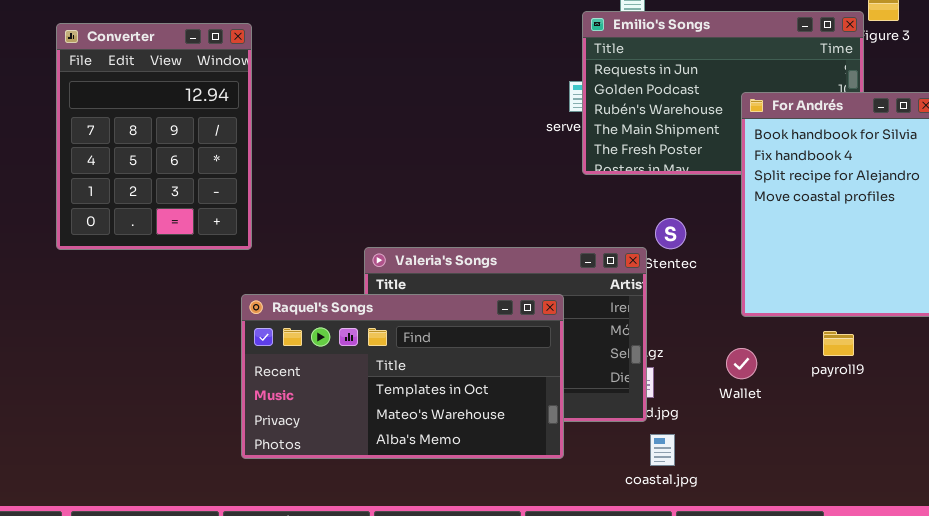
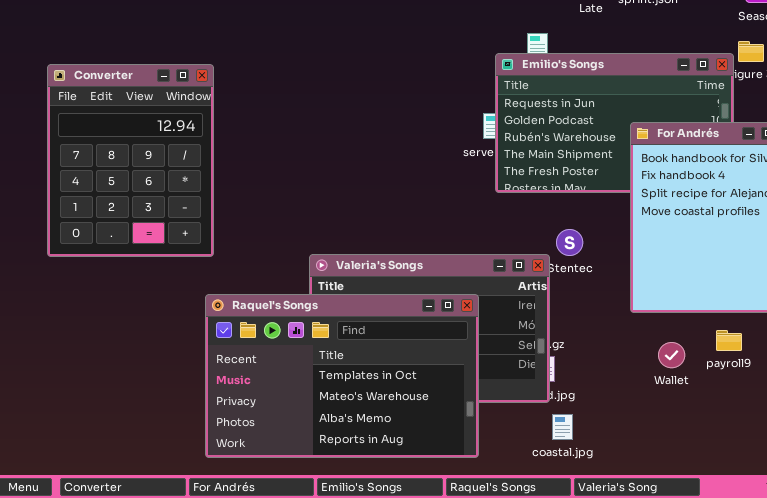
Raquel's Songs: [241,294,564,459] -> [205,294,479,458], resized
payroll9: [823,331,854,356] -> [716,330,742,351], moved
Wallet: [726,348,757,379] -> [658,342,685,368], moved

